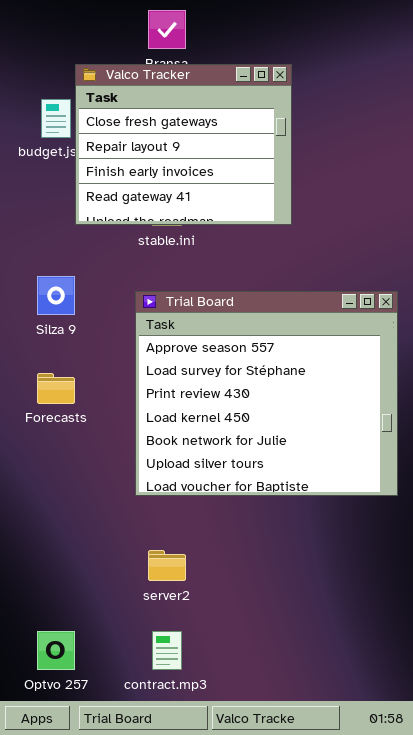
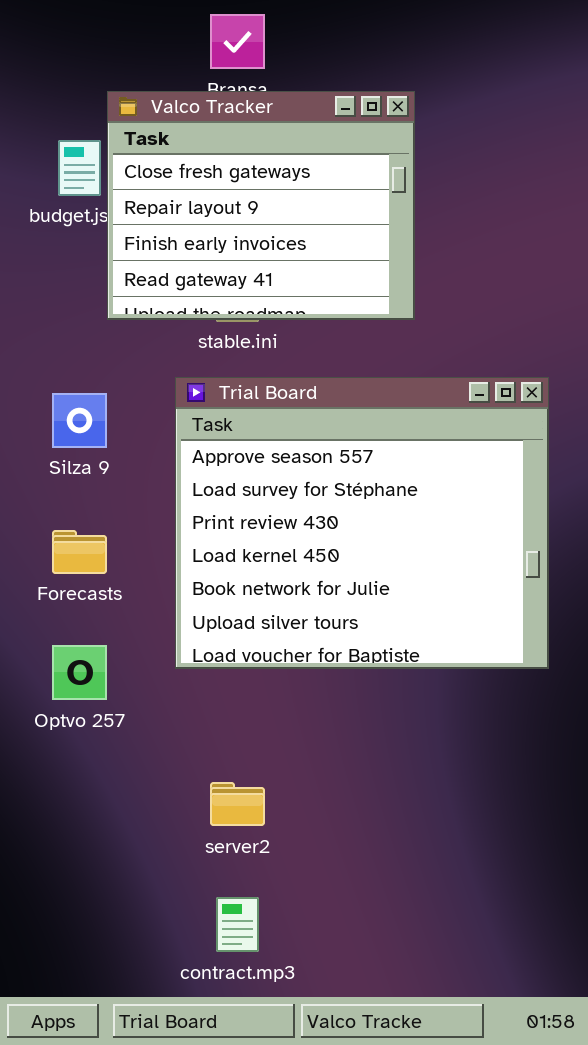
Trial Board: [135,291,398,496] -> [175,377,549,669], moved
Optvo 257: [37,631,75,670] -> [52,645,107,700], moved

